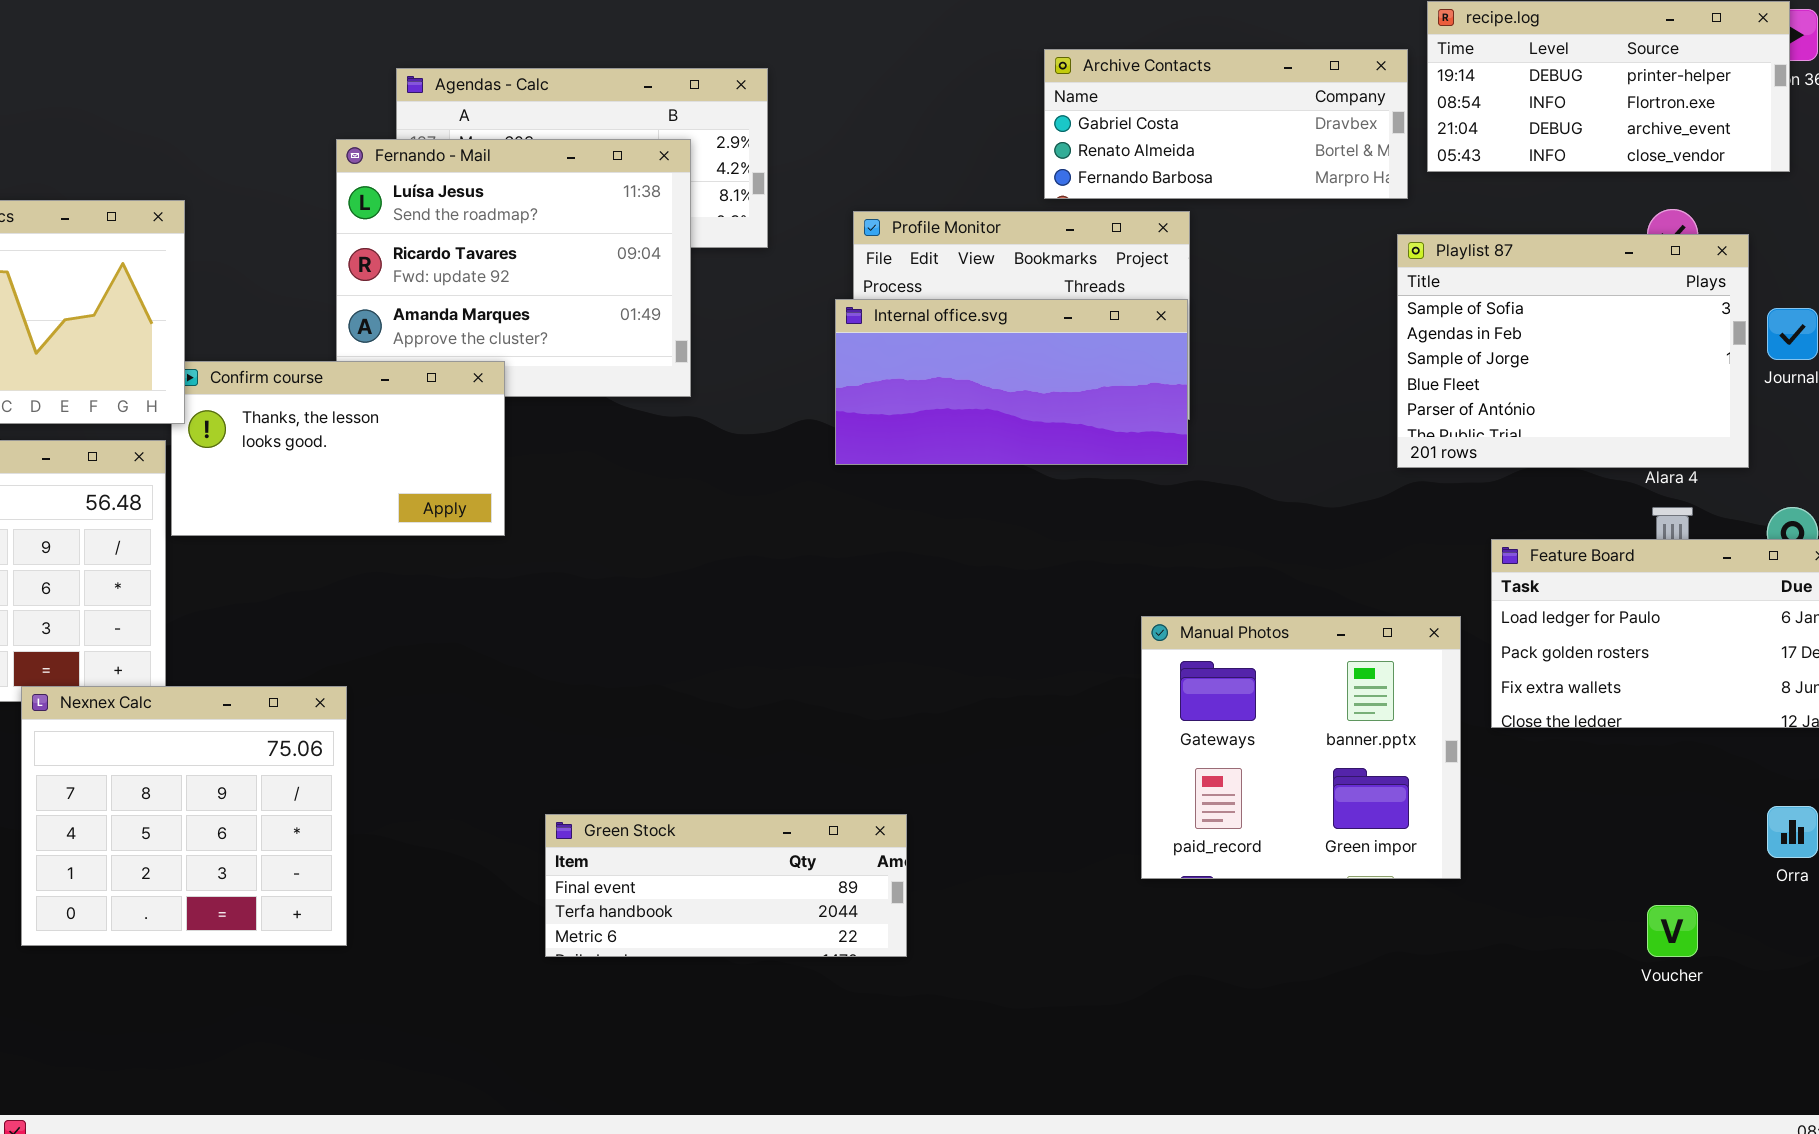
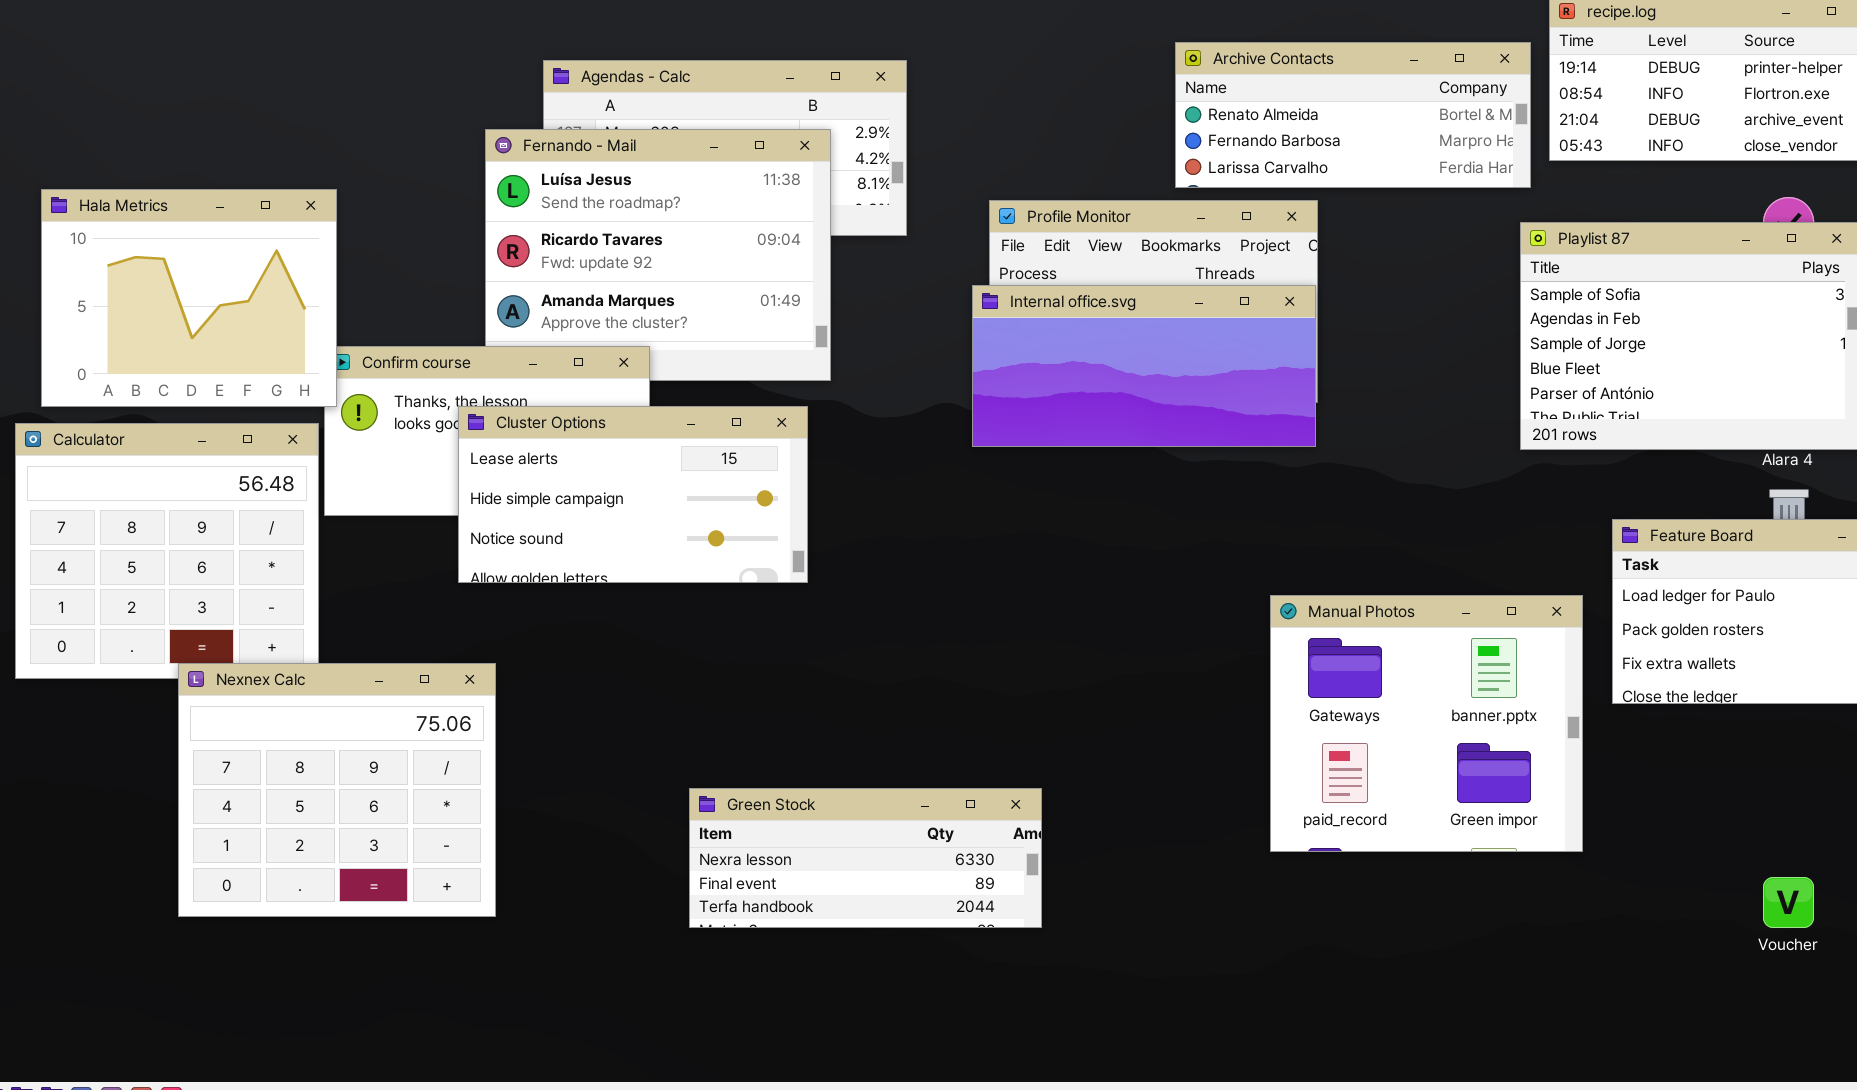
Archive Contacts: [1044,49,1408,199] -> [1175,42,1531,188], scrolled down 1 row
Cluster Options: none -> [458,406,808,583], opened
Green Stock: [545,814,907,957] -> [689,788,1042,928], scrolled up 1 row

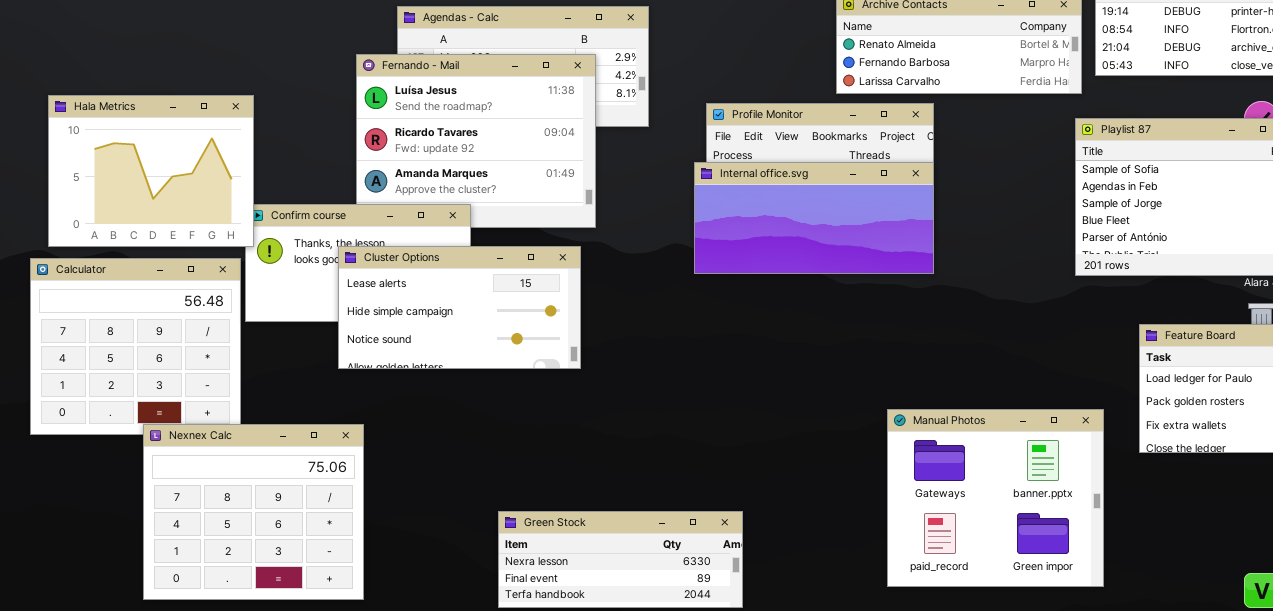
Manual Photos: [1270,595,1583,852] -> [887,409,1104,587], moved

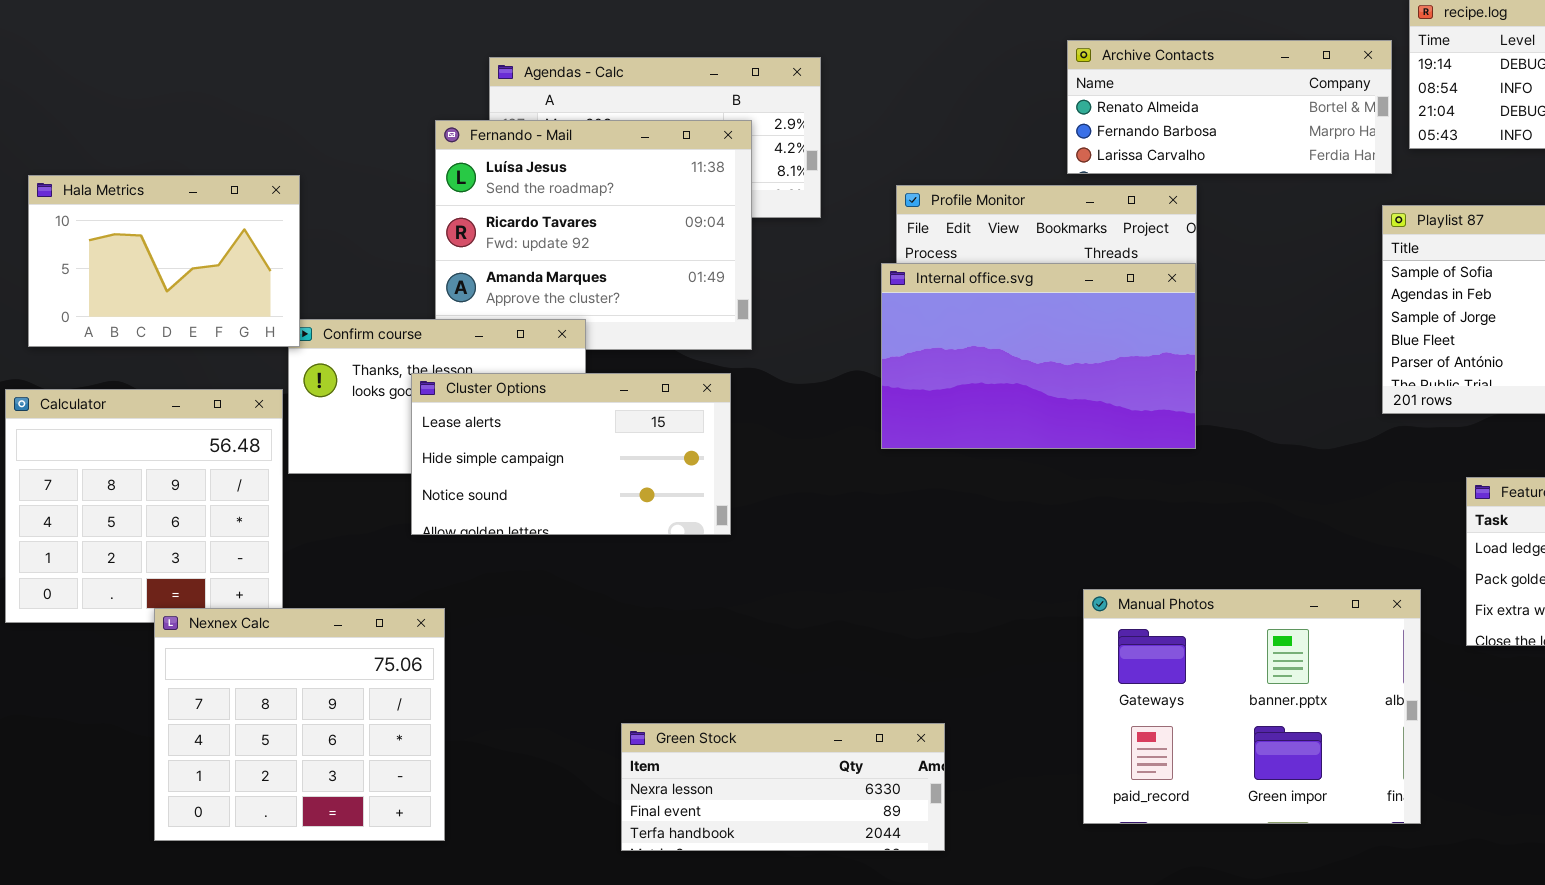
Hala Metrics: [48,95,254,247] -> [28,175,300,347], resized
Internal office.svg: [694,162,934,274] -> [881,263,1196,449], resized
Manual Photos: [887,409,1104,587] -> [1083,589,1421,824], resized

